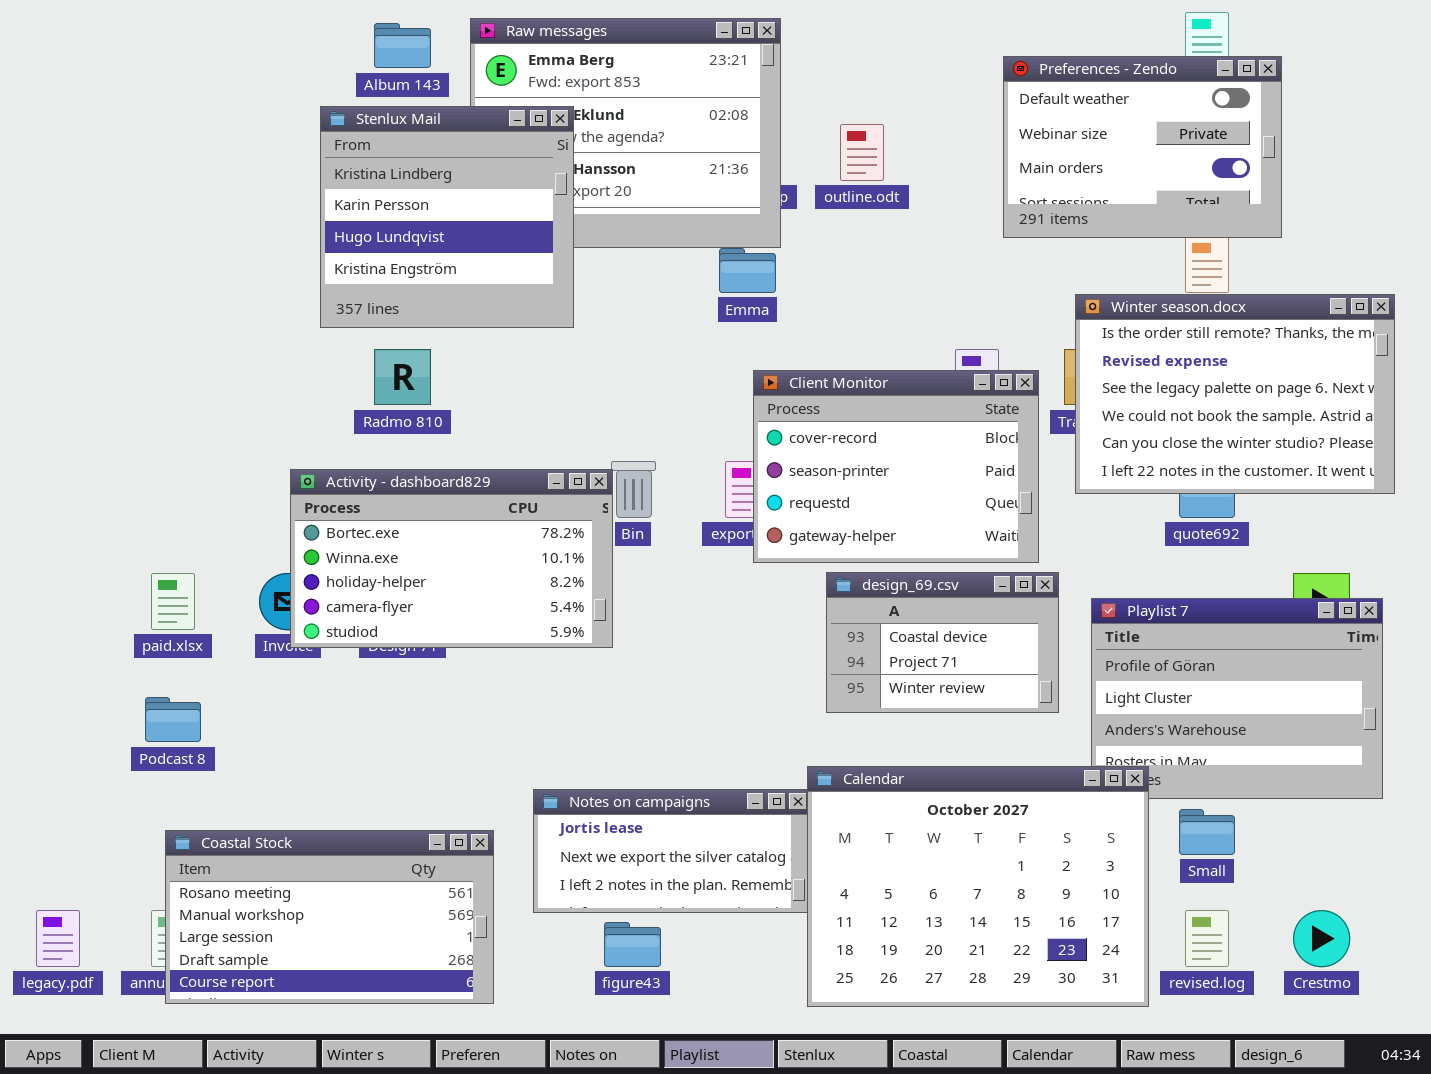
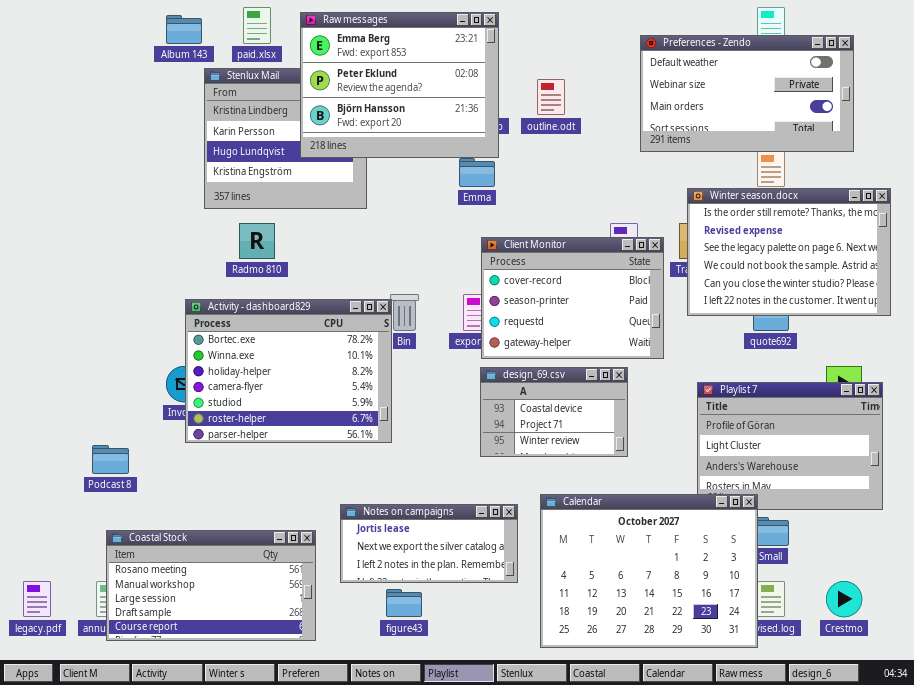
Raw messages: [470,18,781,248] -> [300,12,499,158], raised
Album 143: [374,23,431,68] -> [166,15,202,44], moved
Preferences - Zendo: [1003,56,1282,238] -> [640,35,854,152], resized
Activity - dashboard829: [290,469,613,648] -> [185,299,392,443], resized
design_69.csv: [826,572,1059,713] -> [480,367,628,457], moved
paid.xlsx: [151,573,195,630] -> [243,7,271,44], moved
Calendar: [807,766,1149,1007] -> [540,494,758,648], moved

